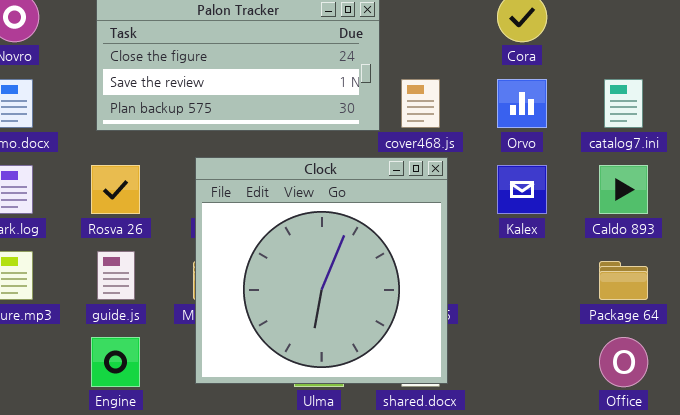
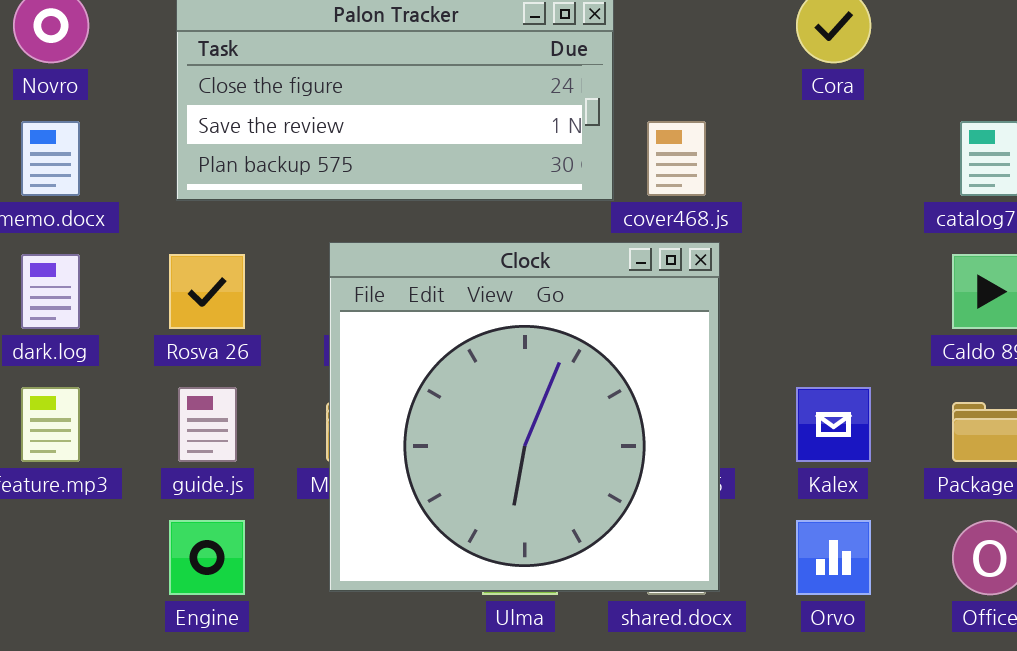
Orvo: [497,79,547,128] -> [796,520,871,595], moved
Kalex: [497,165,547,214] -> [796,387,871,462], moved

